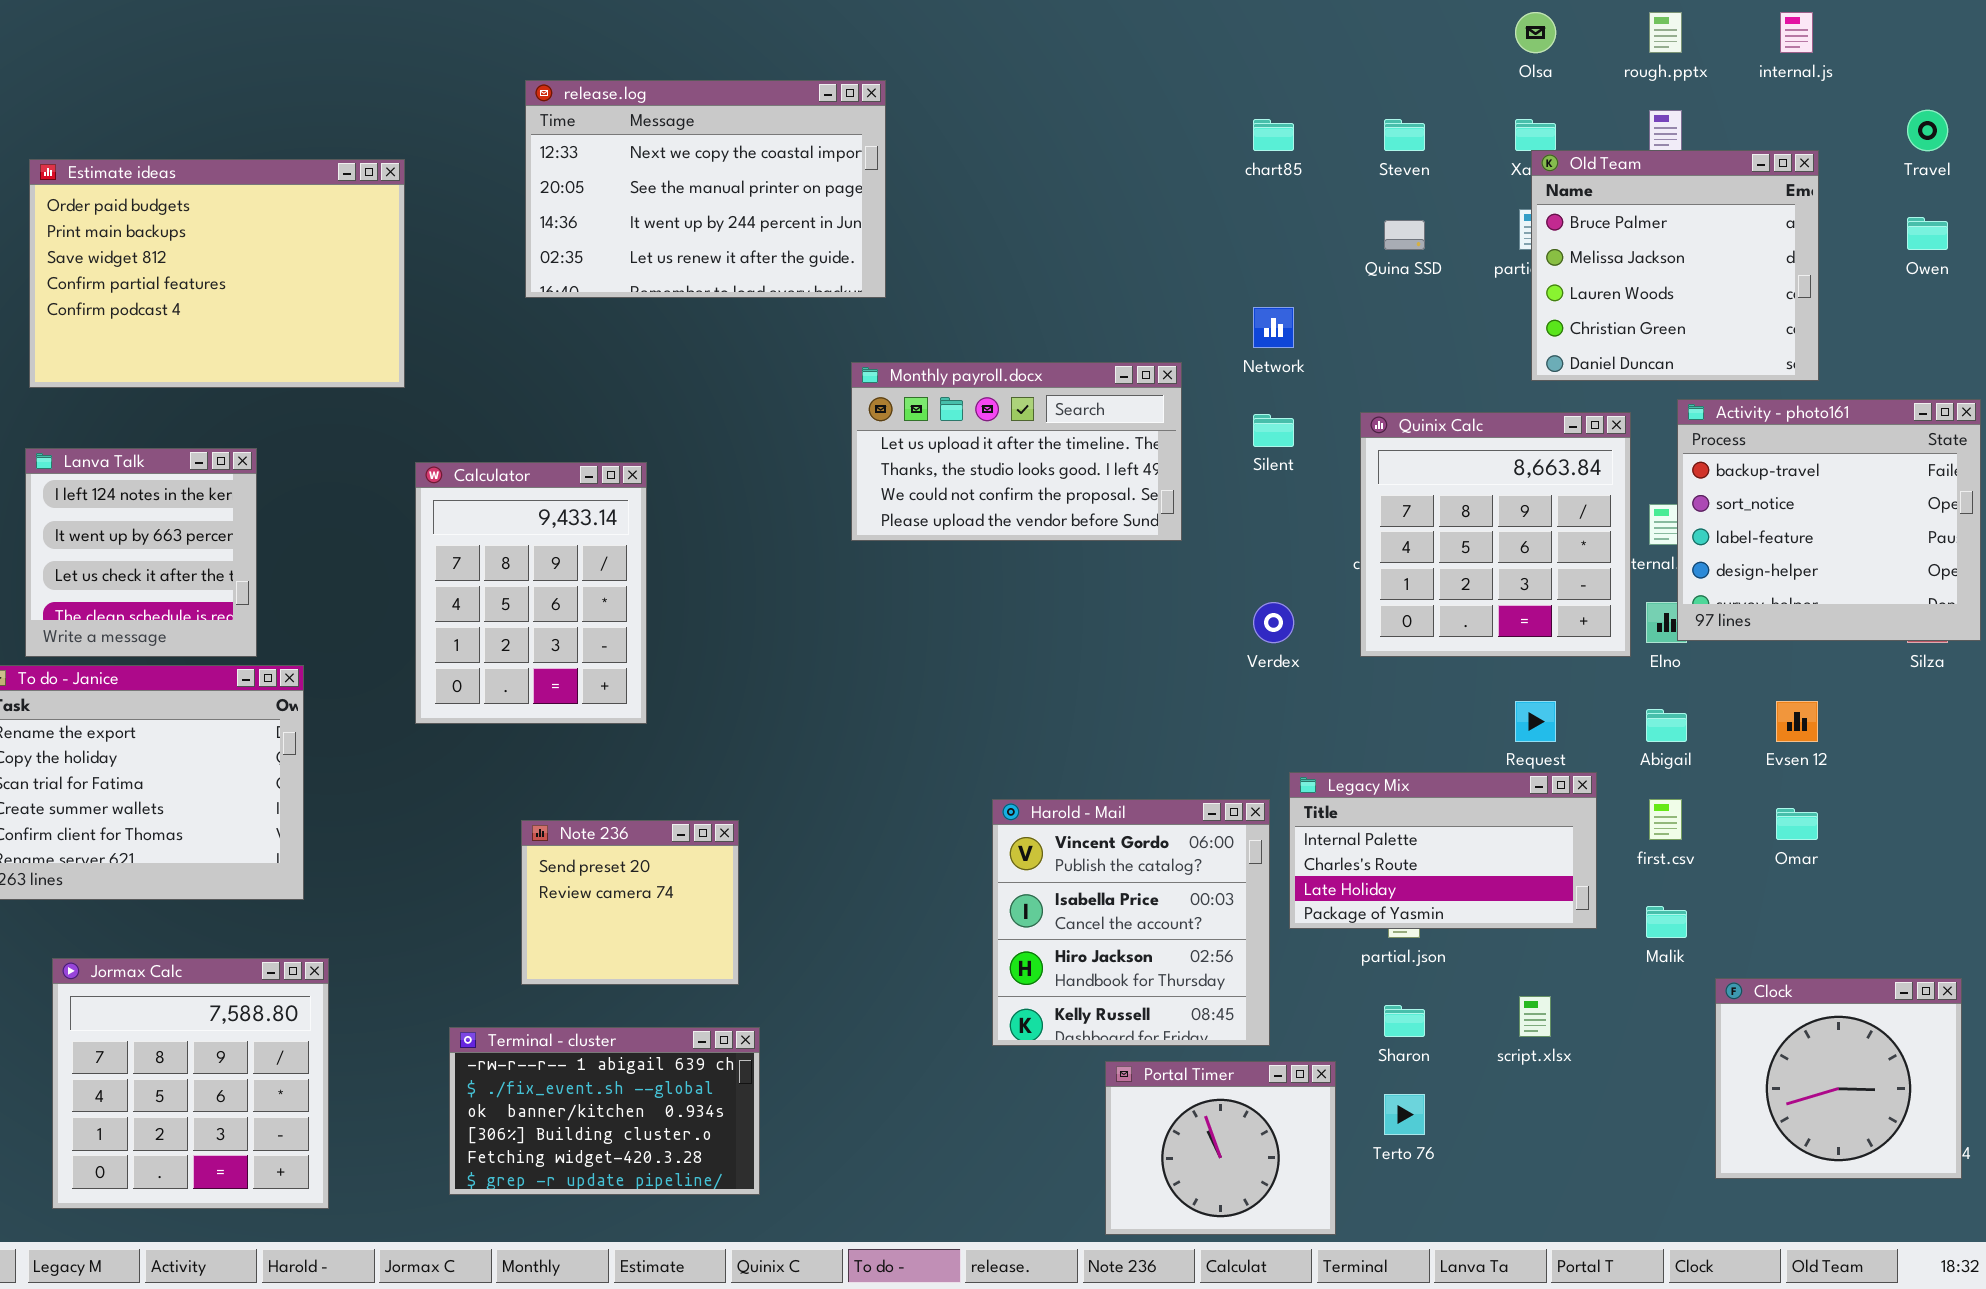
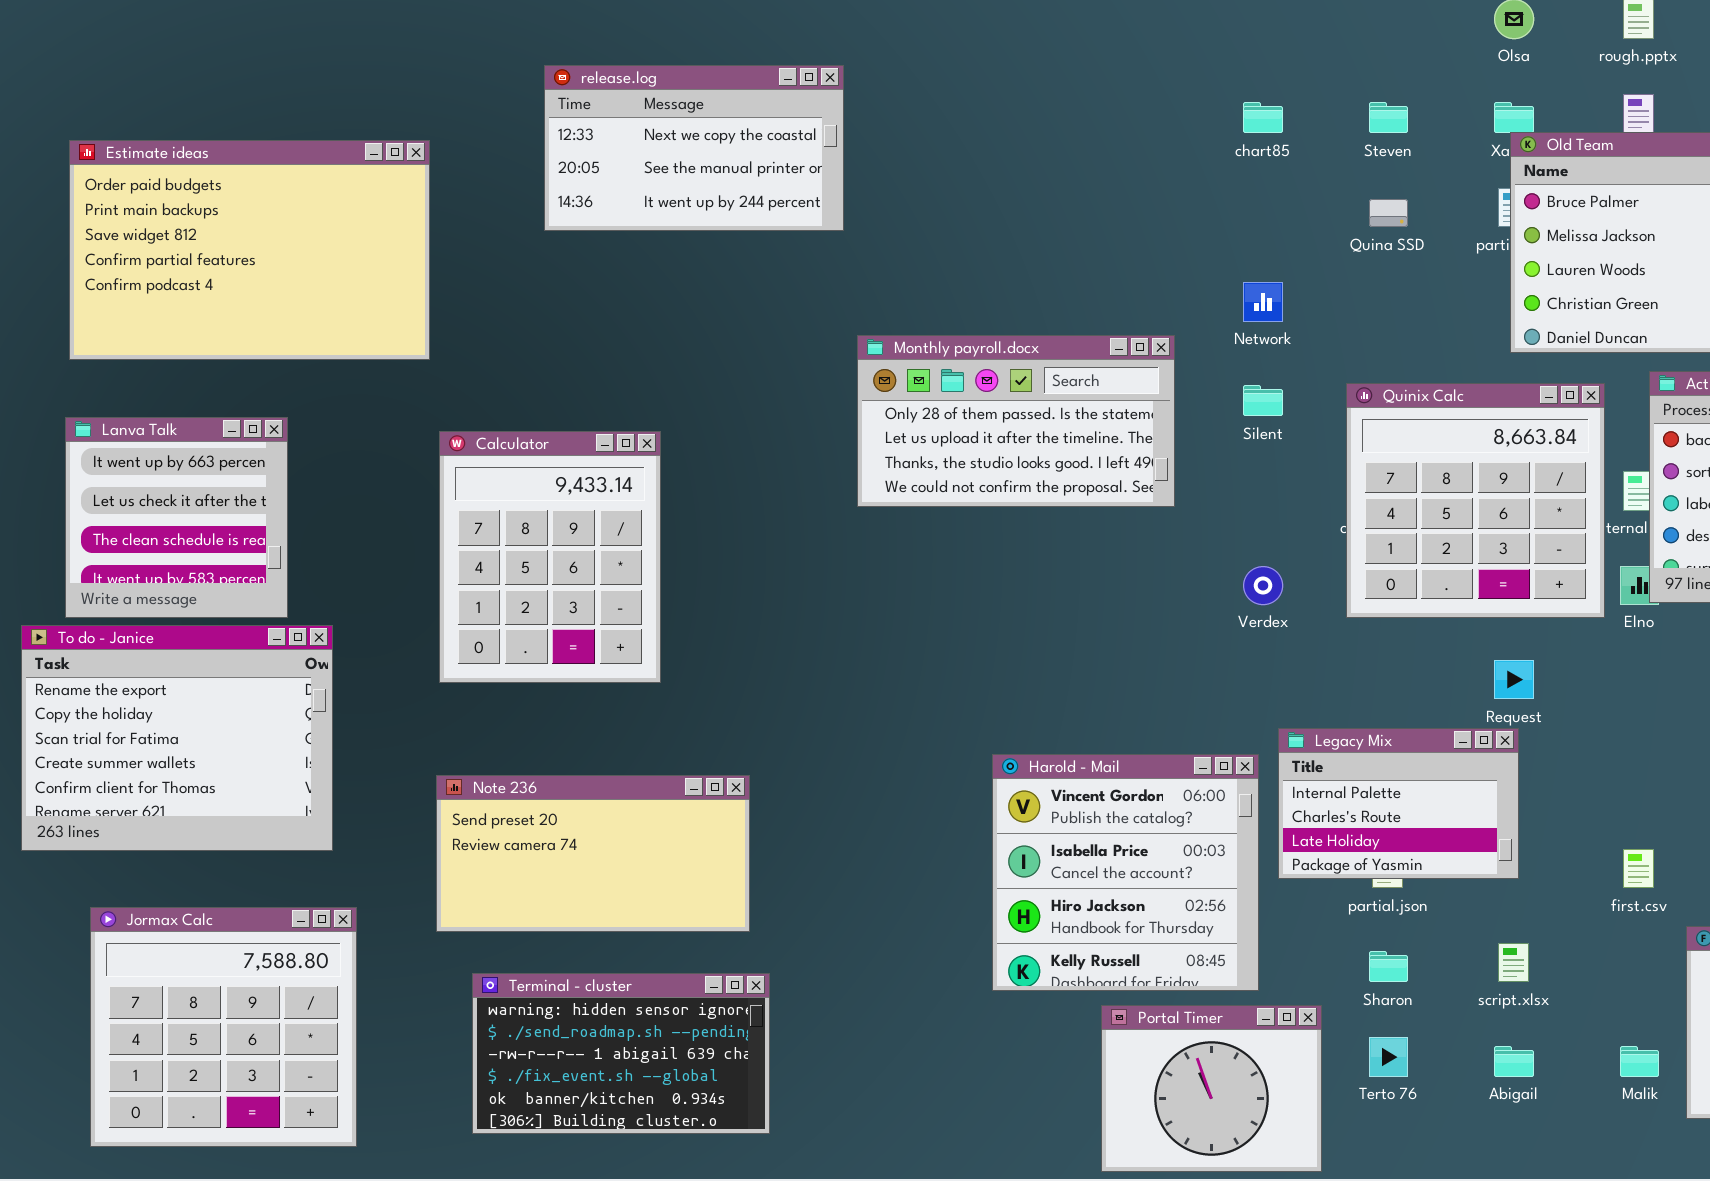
release.log: [525,80,886,298] -> [544,65,844,231], resized
Monthly payroll.docx: [851,362,1182,541] -> [857,335,1175,507], scrolled up 1 row
Lanva Talk: [25,448,257,657] -> [65,417,288,618], scrolled down 1 row
Abigail: [1646,709,1687,742] -> [1494,1046,1534,1077], moved
Legacy Mix: [1289,772,1597,929] -> [1278,728,1519,879], resized
first.csv: [1649,799,1682,840] -> [1623,849,1654,888], moved
Note 236: [521,820,739,985] -> [436,775,750,932], resized
Malik: [1646,906,1687,938] -> [1620,1046,1659,1077], moved
Terminal - cluster: [449,1027,760,1195] -> [472,973,770,1134], scrolled up 2 rows

